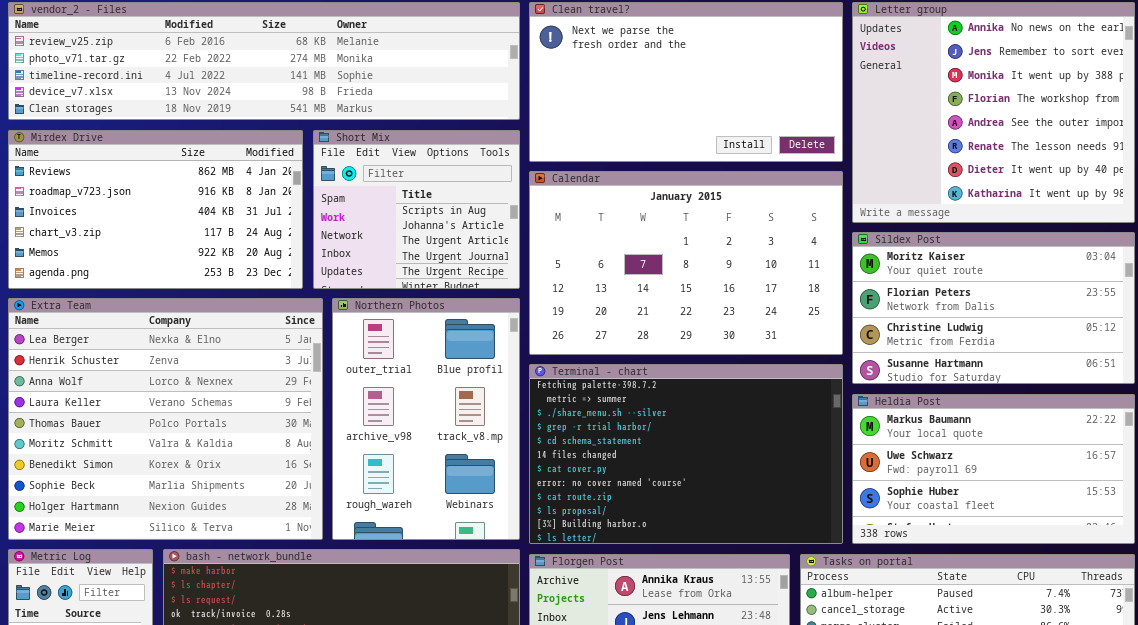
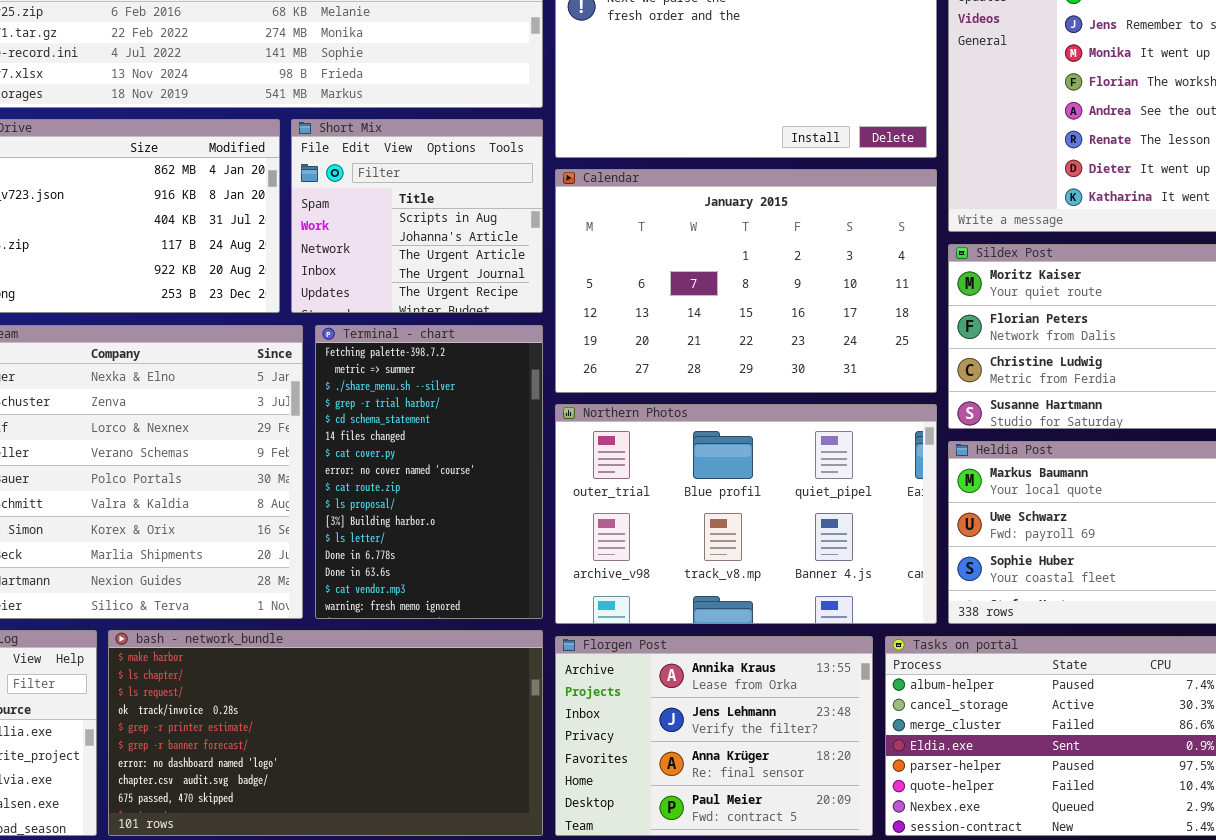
Northern Photos: [332,298,520,540] -> [555,404,937,624], moved, resized
Terminal - chart: [529,364,843,544] -> [315,325,543,619], moved, resized

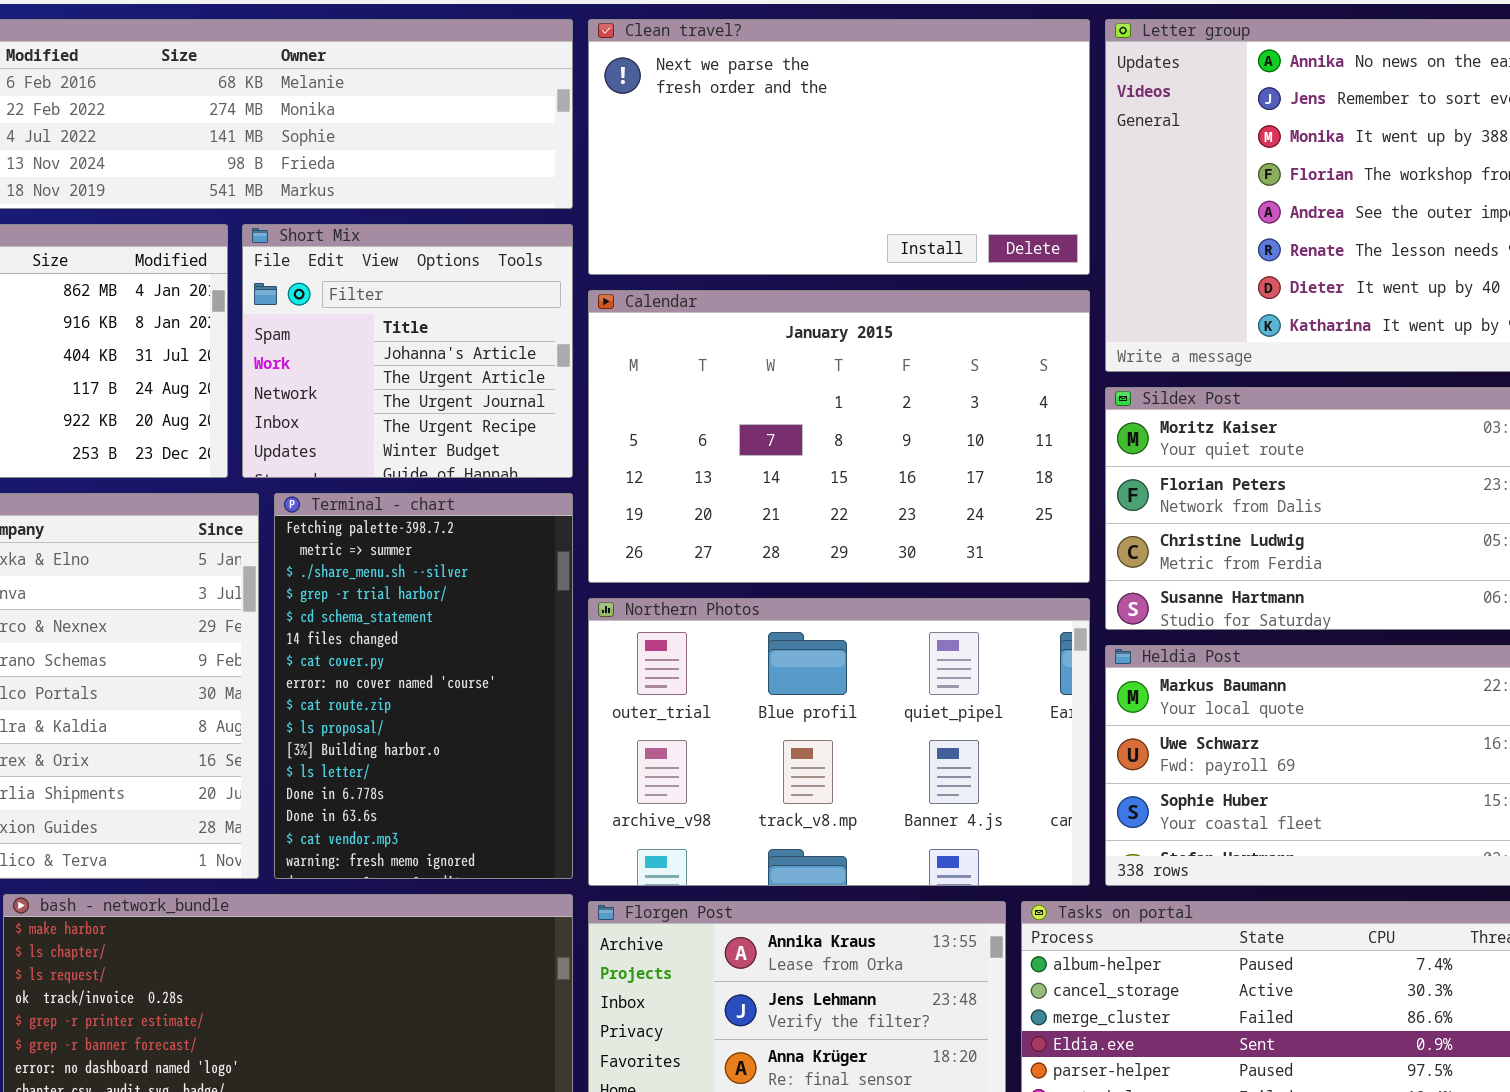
Short Mix: [291,119,543,313] -> [242,224,573,478], scrolled down 1 row

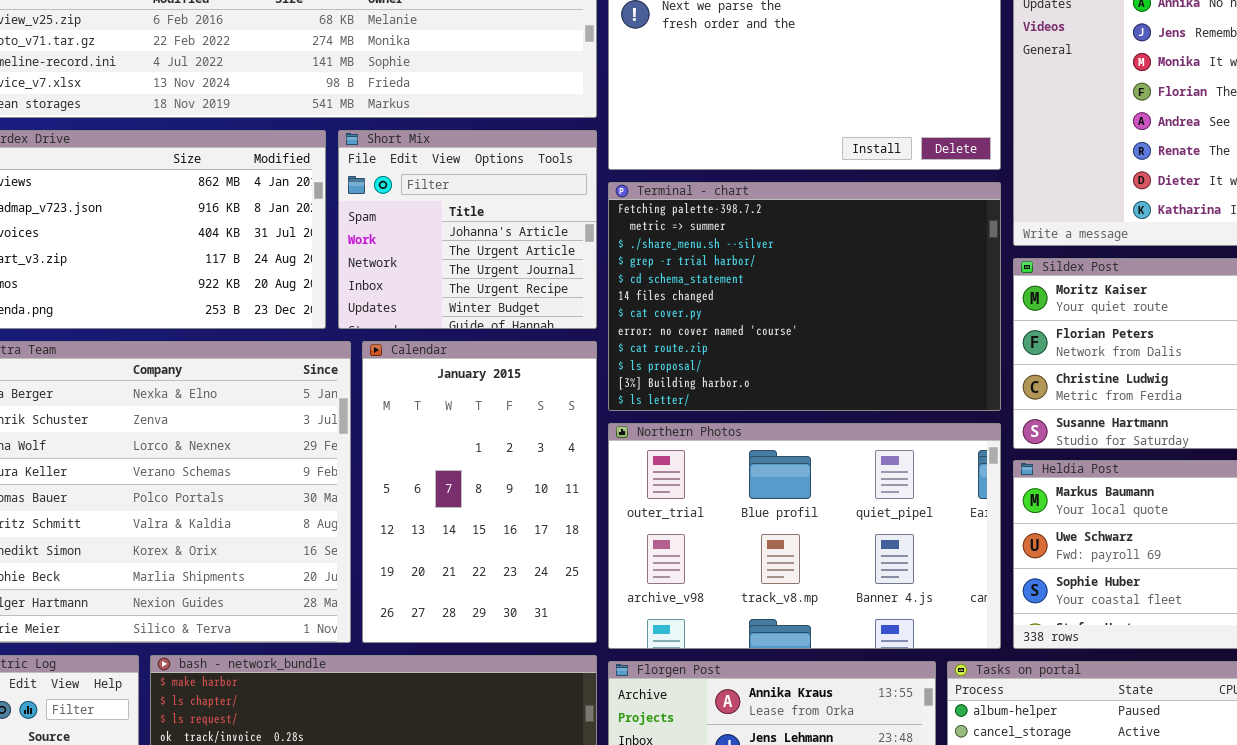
Calendar: [588,290,1090,583] -> [362,341,597,643], moved, resized
Terminal - chart: [274,493,573,879] -> [608,182,1001,411], moved, resized

